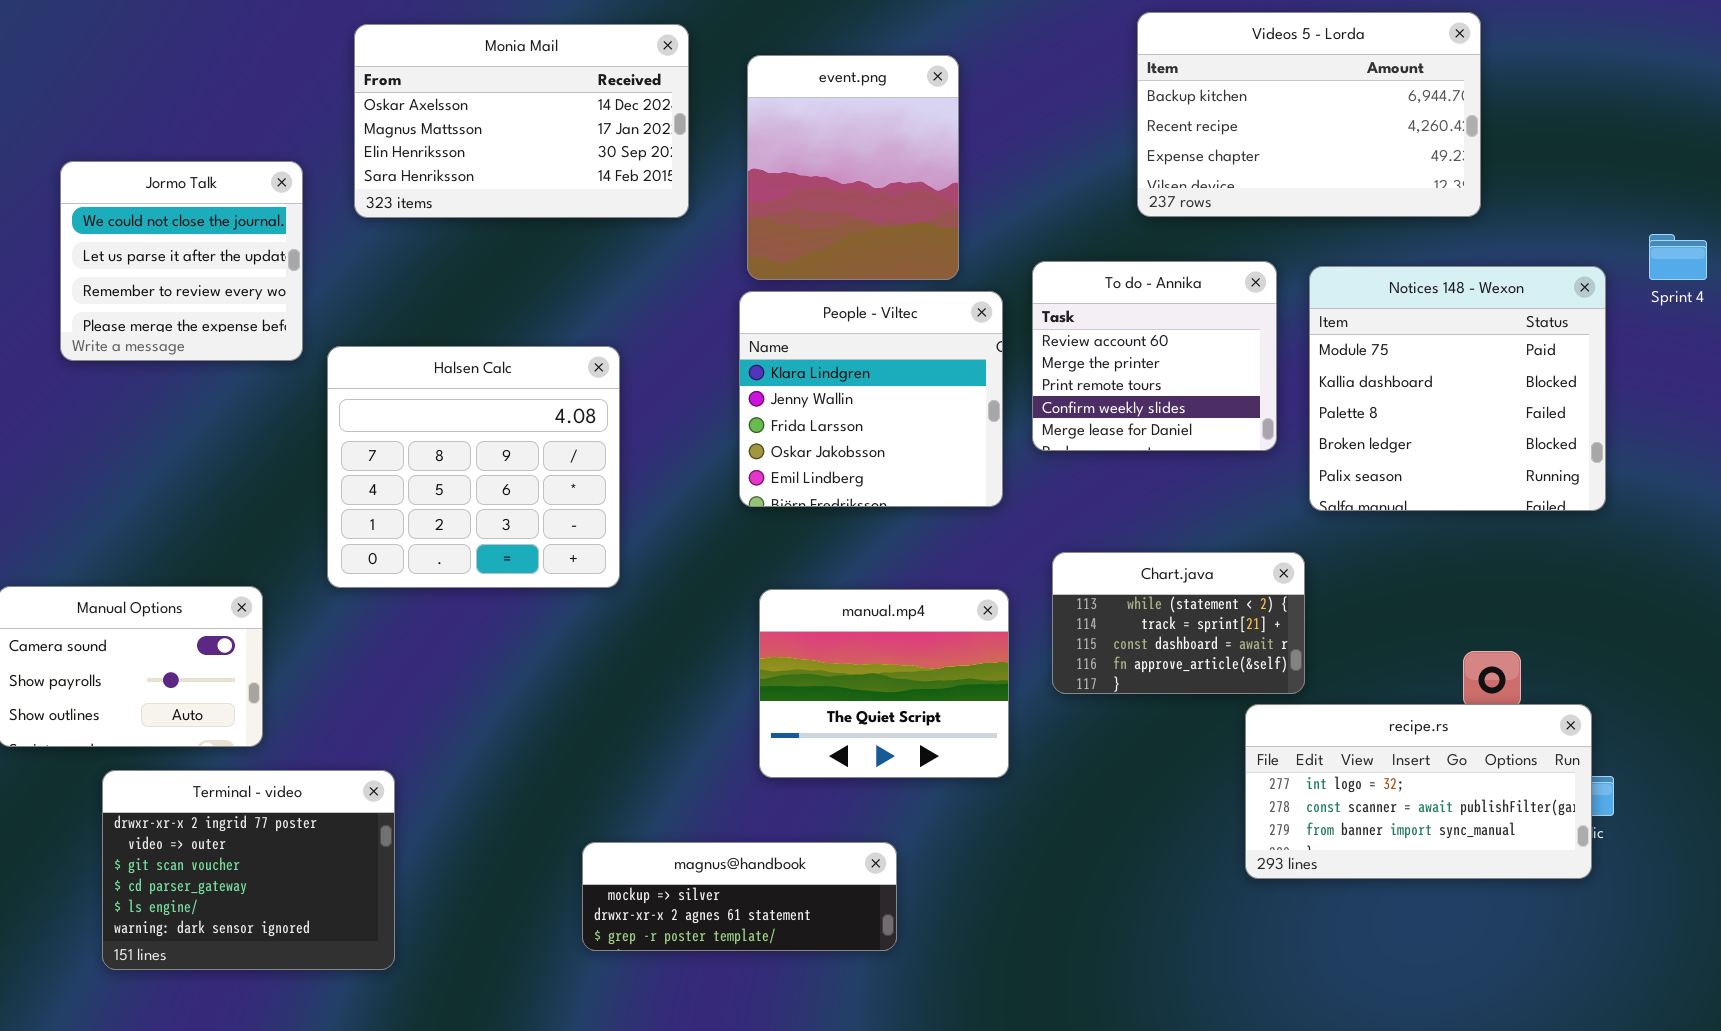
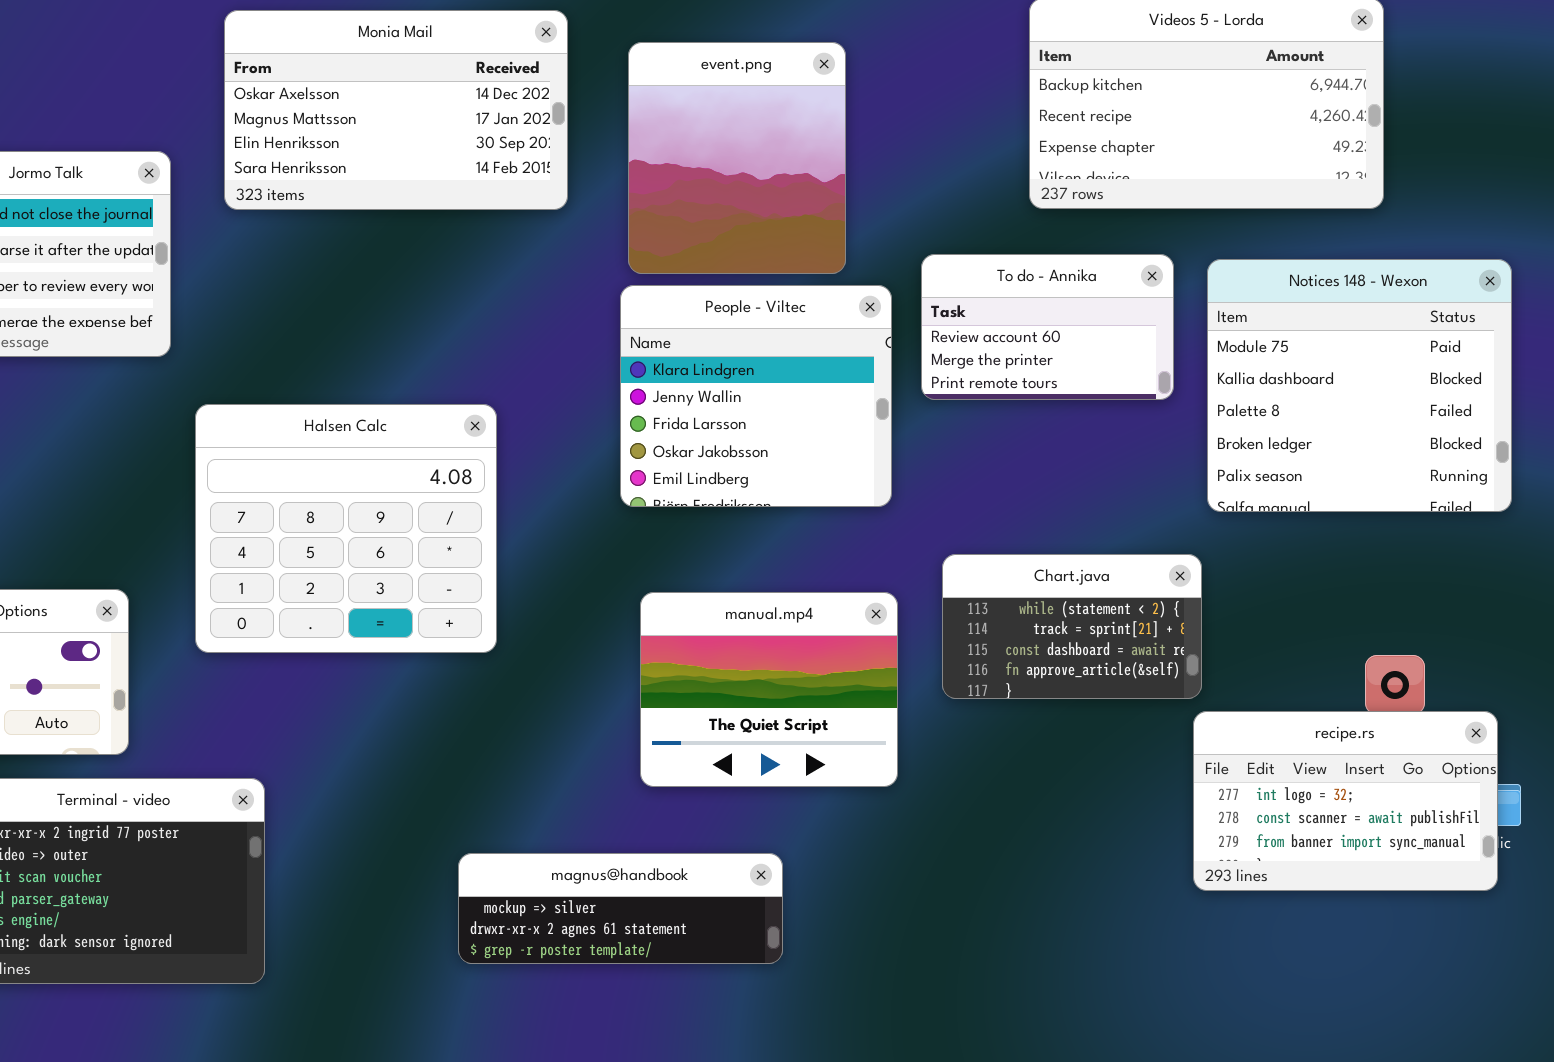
To do - Annika: [1032,261,1277,451] -> [921,254,1174,400], resized
Halsen Calc: [327,346,620,588] -> [195,404,497,653], moved
recipe.rs: [1245,704,1592,879] -> [1193,711,1498,891], resized

